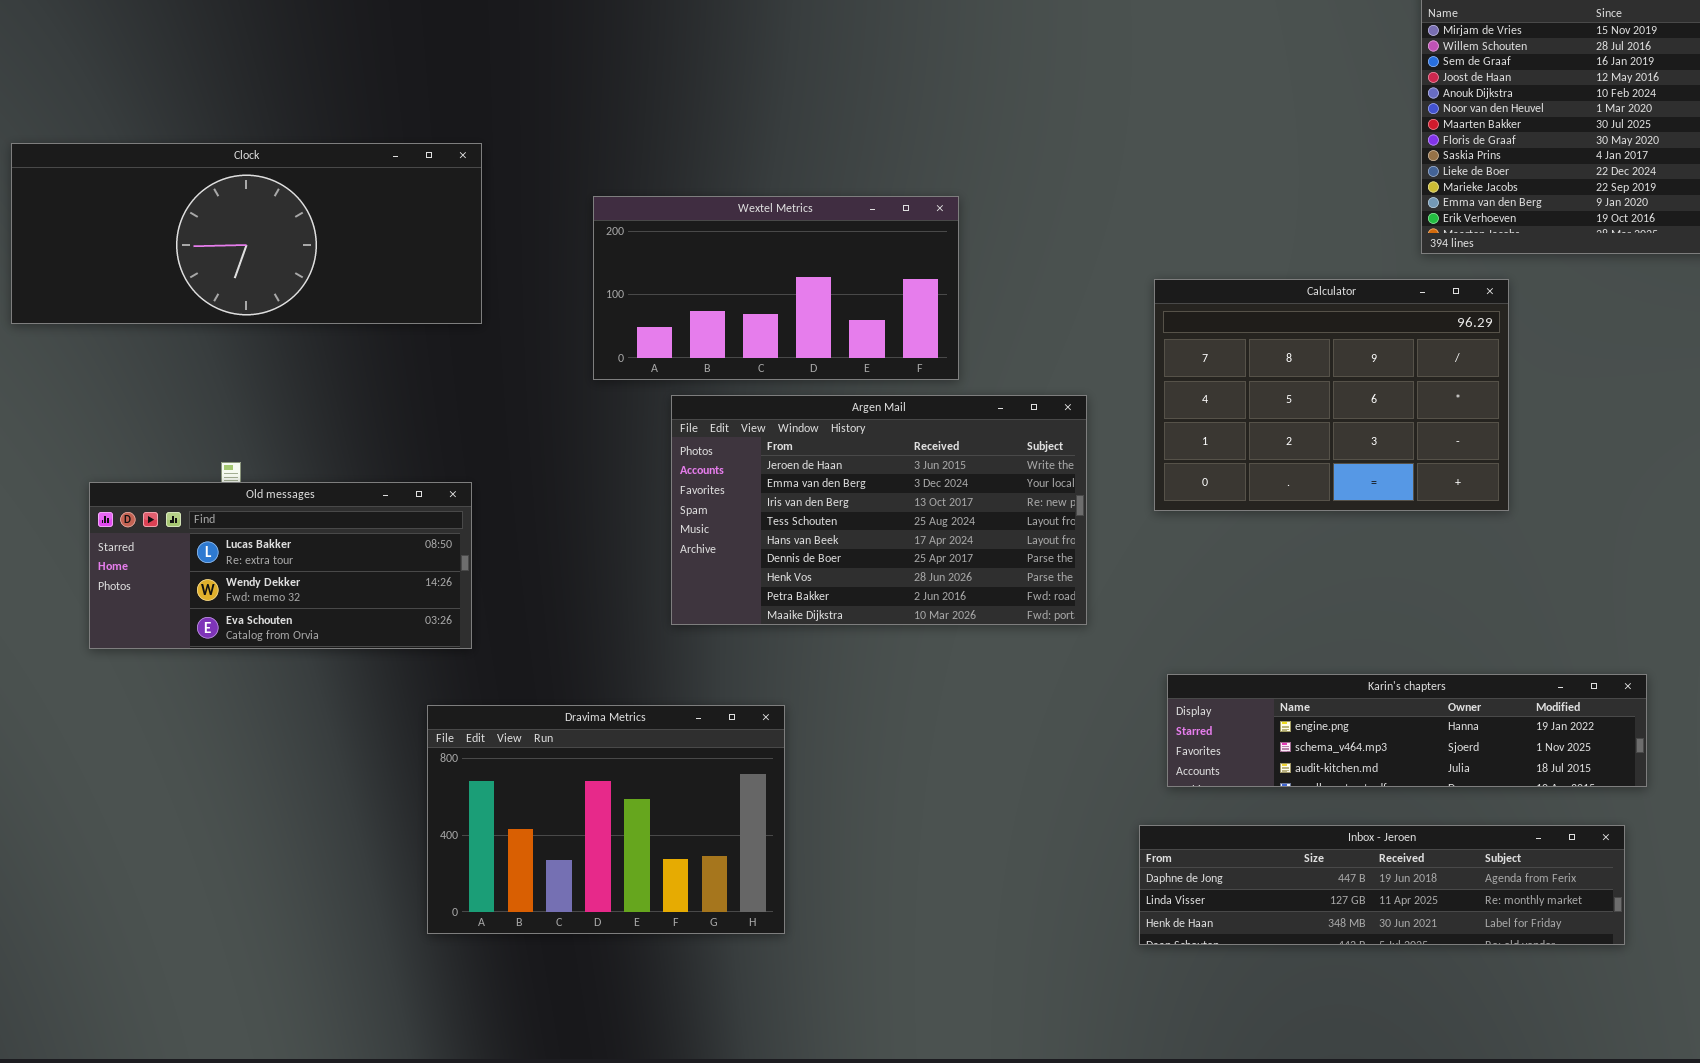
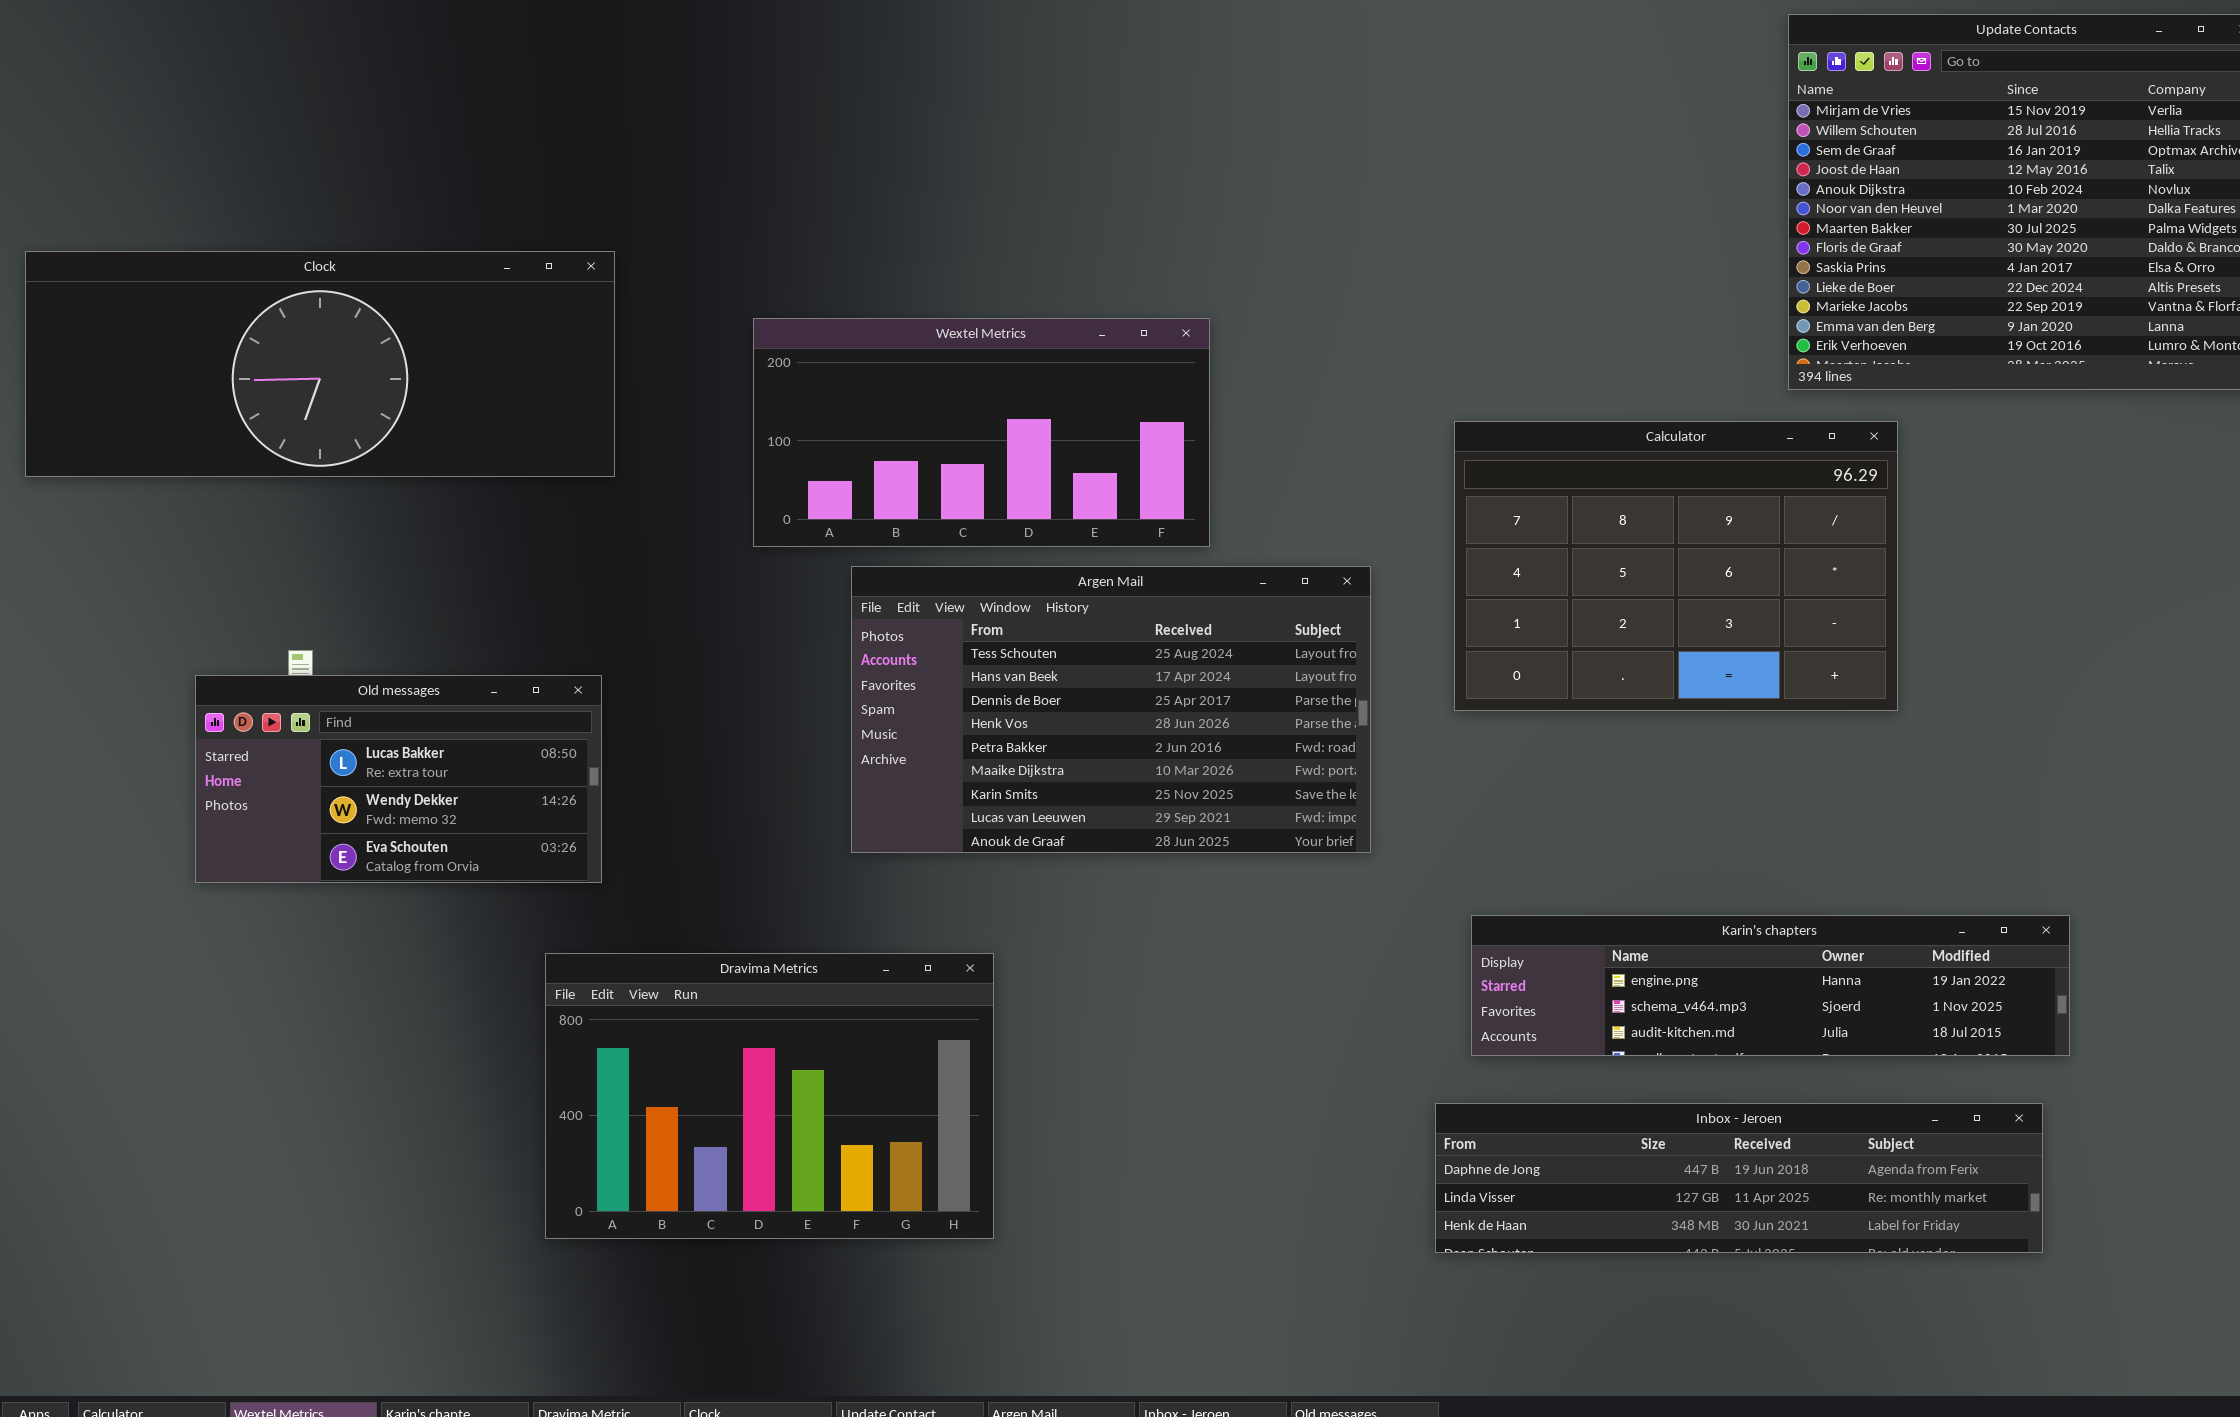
Argen Mail: [671,395,1087,625] -> [851,566,1371,853], scrolled down 3 rows
Old messages: [89,482,472,649] -> [195,675,602,883], resized

